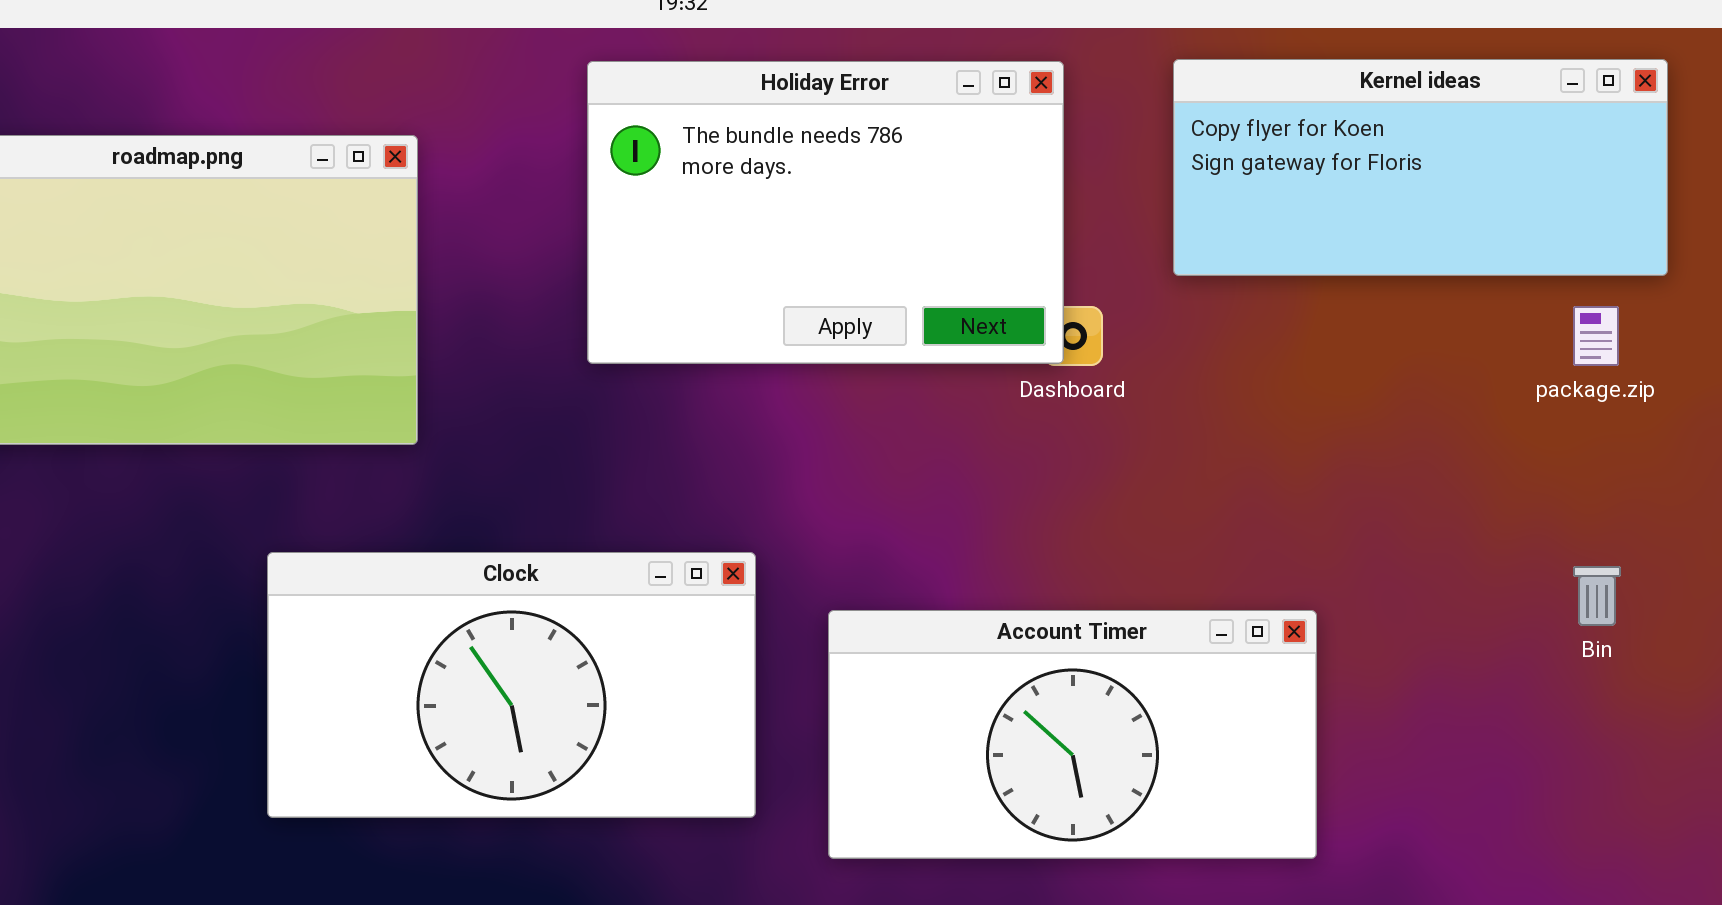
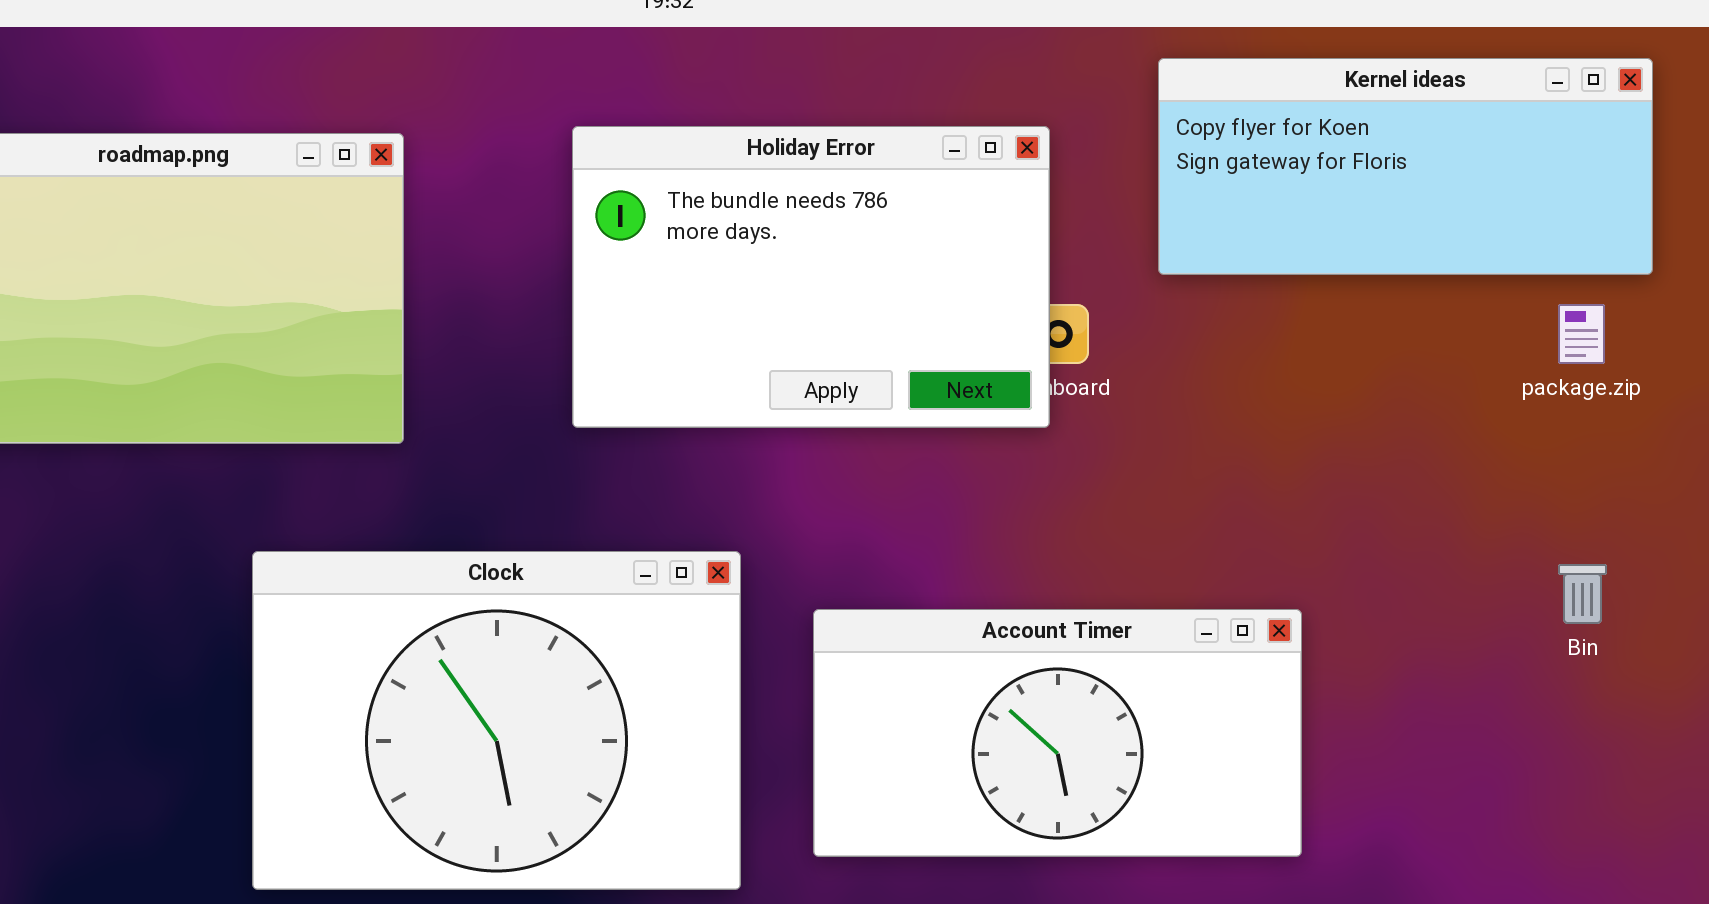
Holiday Error: [587,61,1064,364] -> [572,126,1050,428], moved
Clock: [267,552,756,818] -> [252,551,741,890], resized

